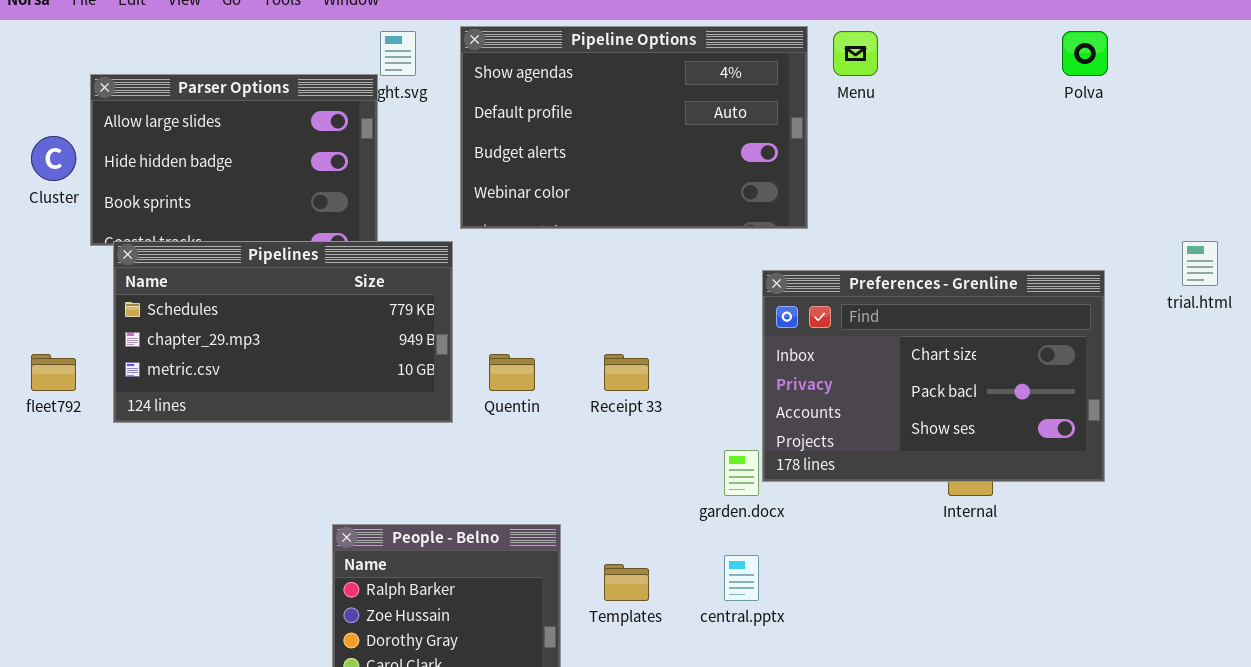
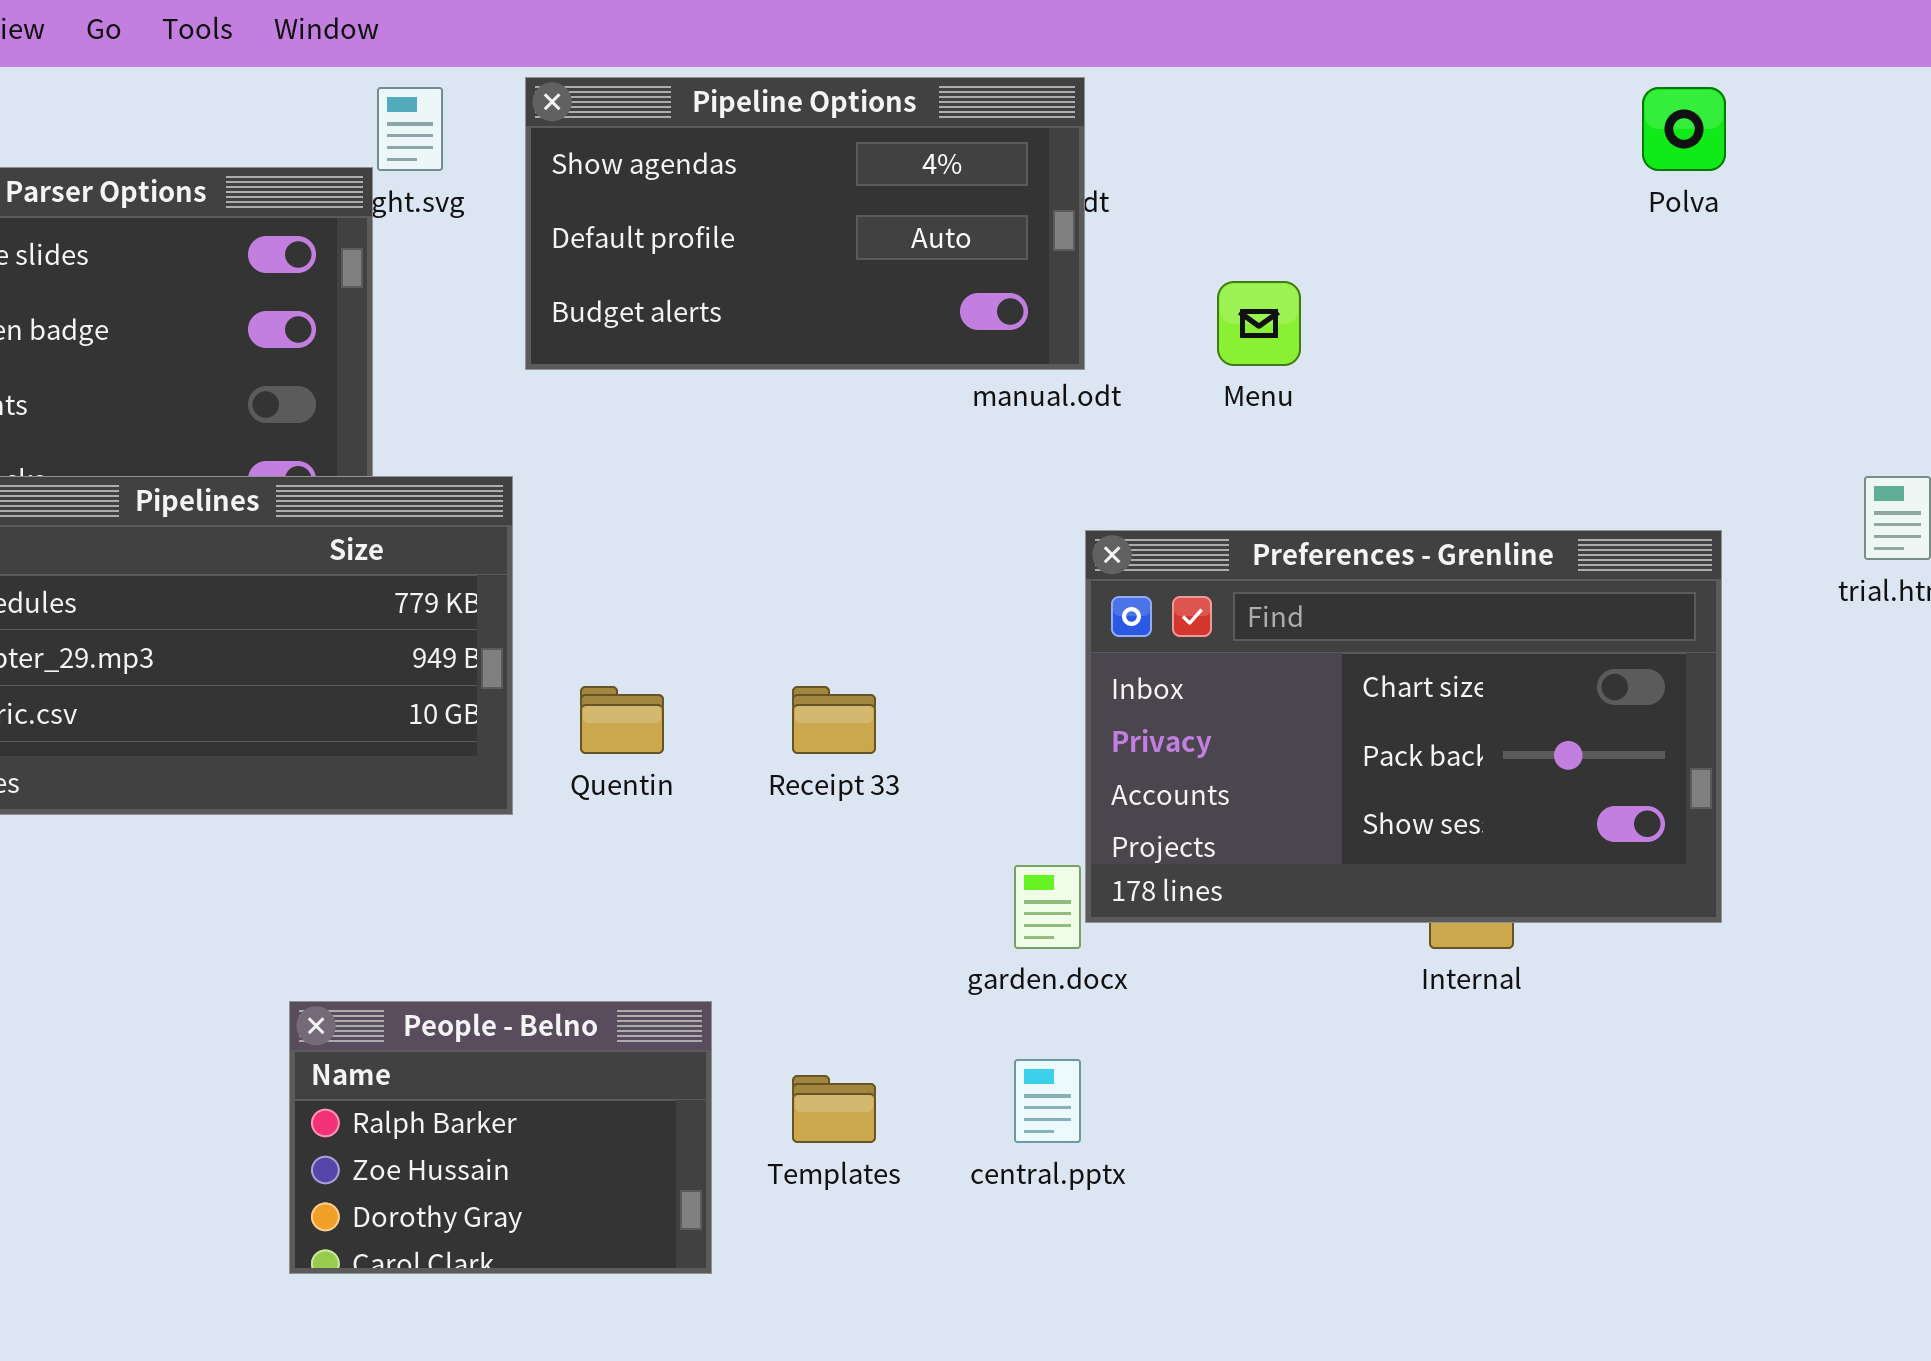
Pipeline Options: [460,26,808,229] -> [525,77,1085,370], resized
Menu: [833,31,878,76] -> [1217,281,1301,366], moved

